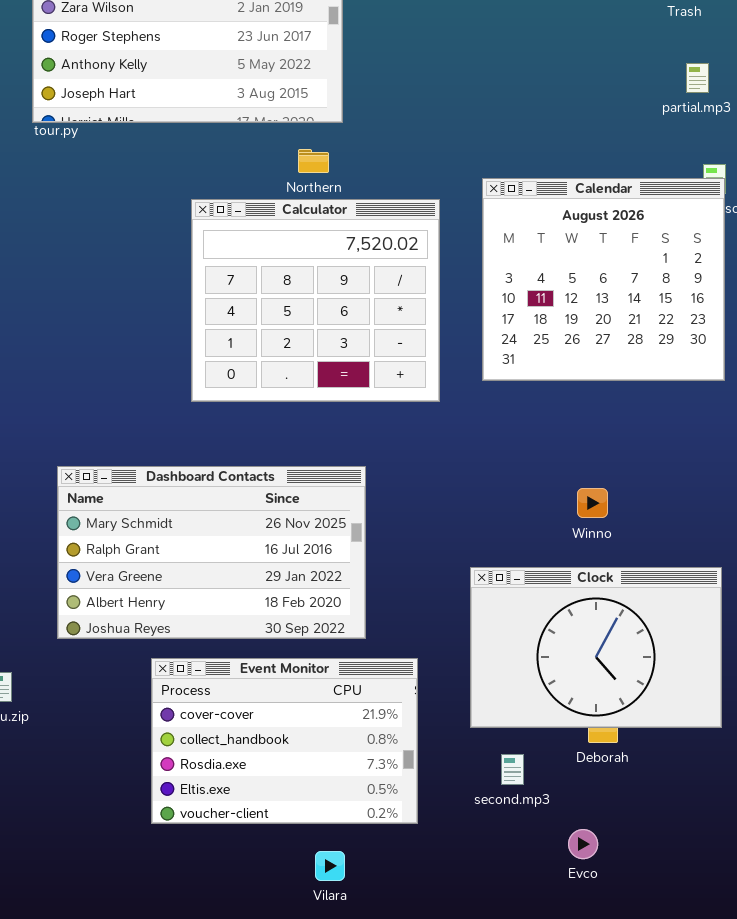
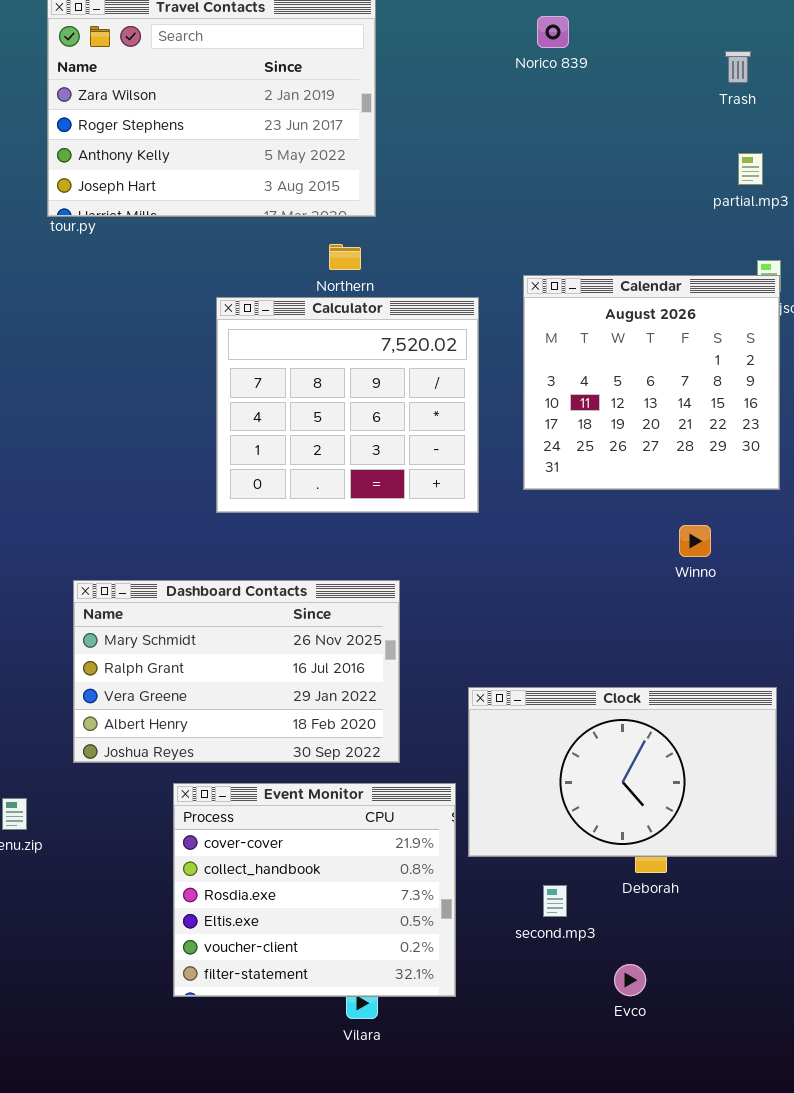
Winno: [577,488,608,518] -> [679,525,711,557], moved
Clock: [470,567,722,728] -> [468,687,777,857], resized
Event Monitor: [151,658,418,824] -> [173,783,456,997], resized

